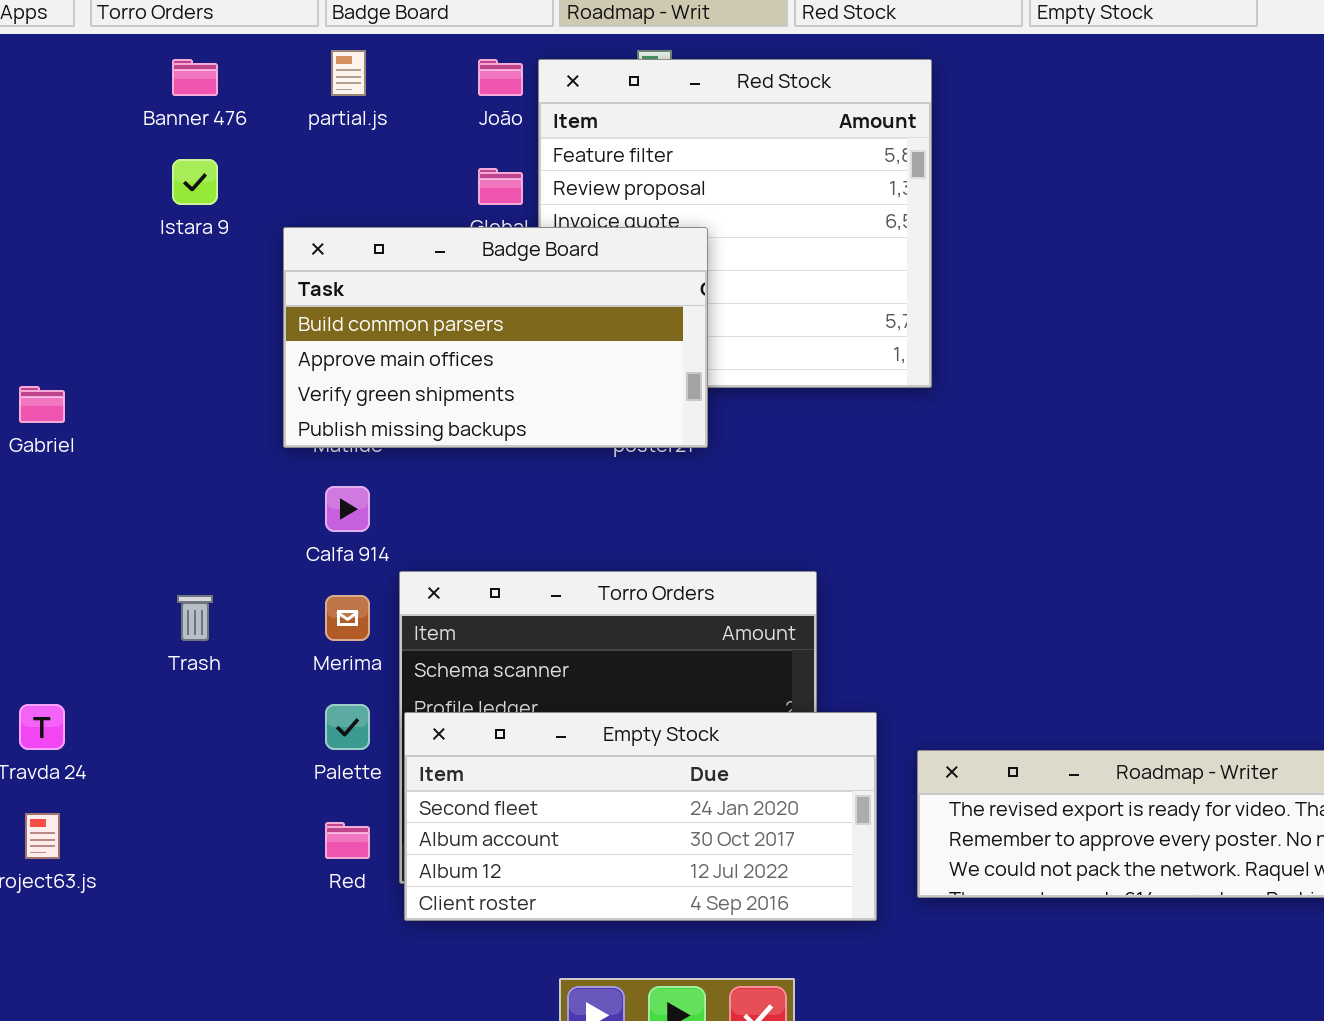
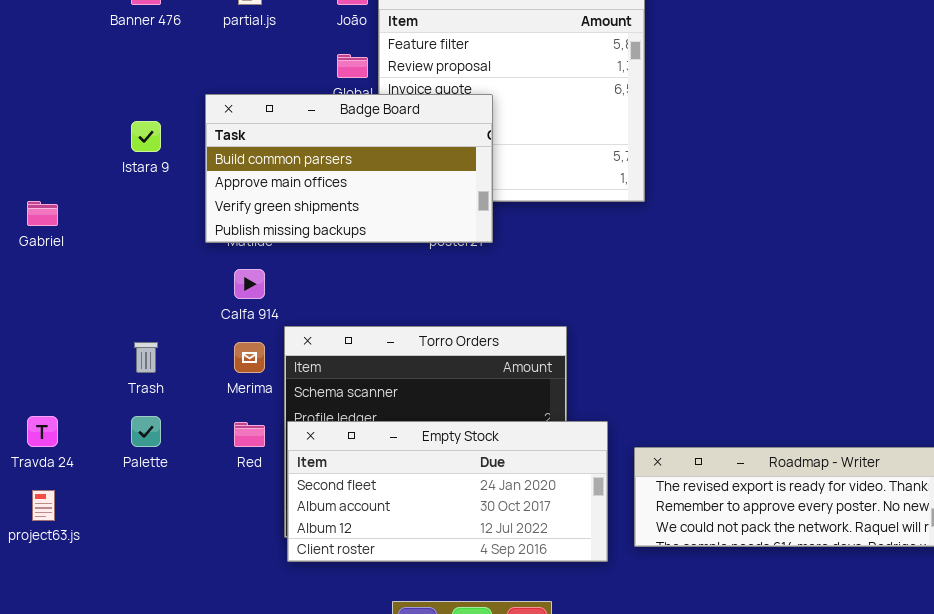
Istara 9: [172,159,218,205] -> [131,121,161,152], moved
Palette: [325,704,370,750] -> [131,416,161,447], moved
Red: [325,822,370,859] -> [234,422,265,447], moved

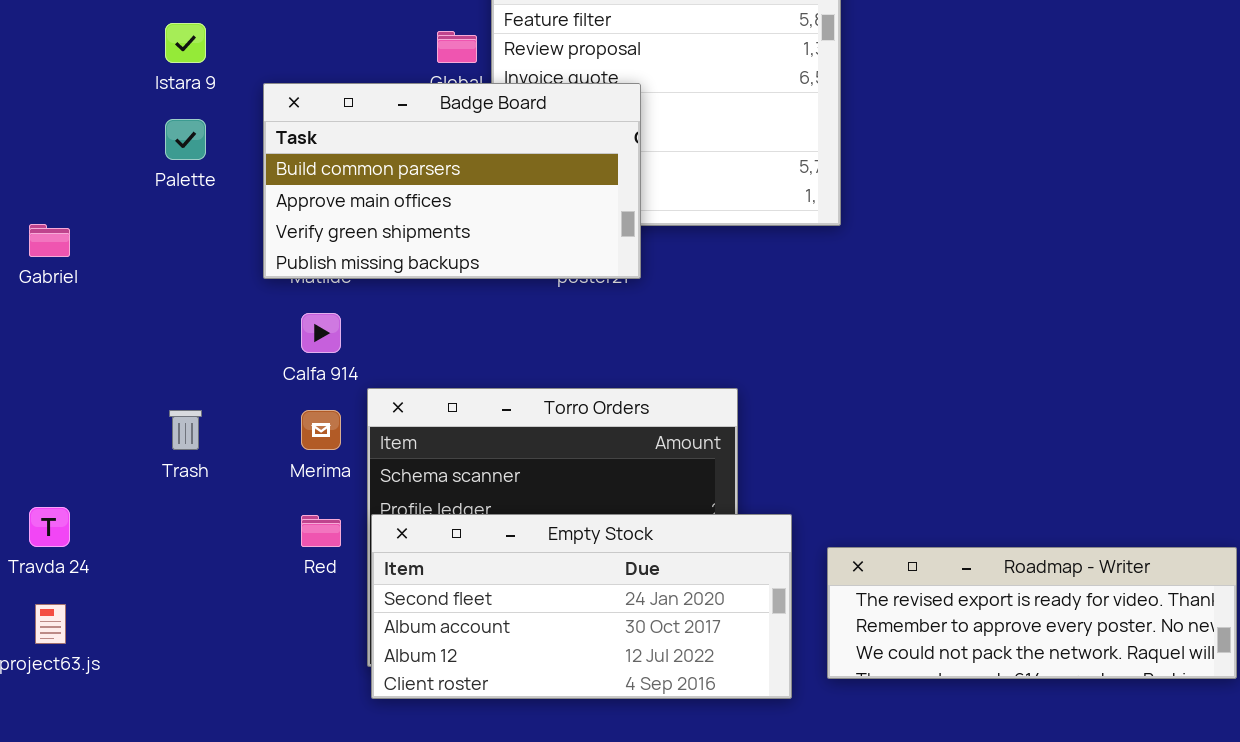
Istara 9: [131,121,161,152] -> [165,23,206,63], moved
Palette: [131,416,161,447] -> [165,119,206,160], moved

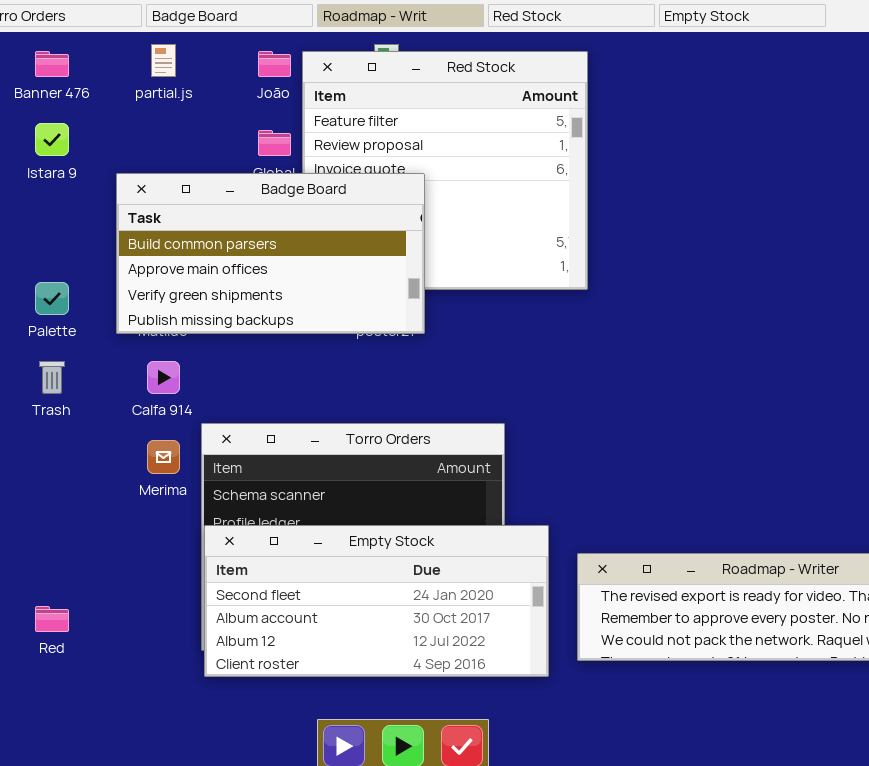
Palette: [165,119,206,160] -> [35,282,69,315], moved
Trash: [169,410,202,450] -> [39,361,65,394], moved
Red: [301,515,341,547] -> [35,606,69,632], moved

